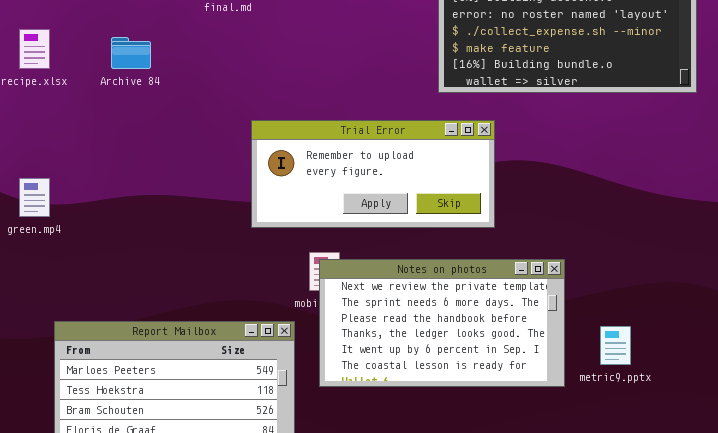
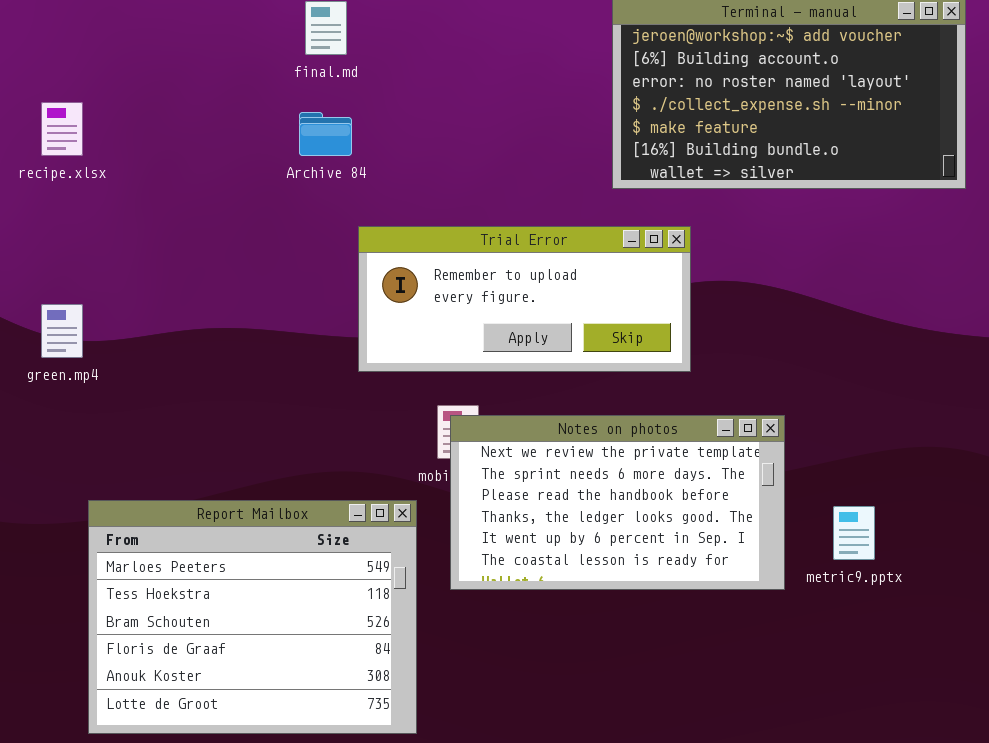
Archive 84: [111,37,151,69] -> [299,112,352,156], moved

